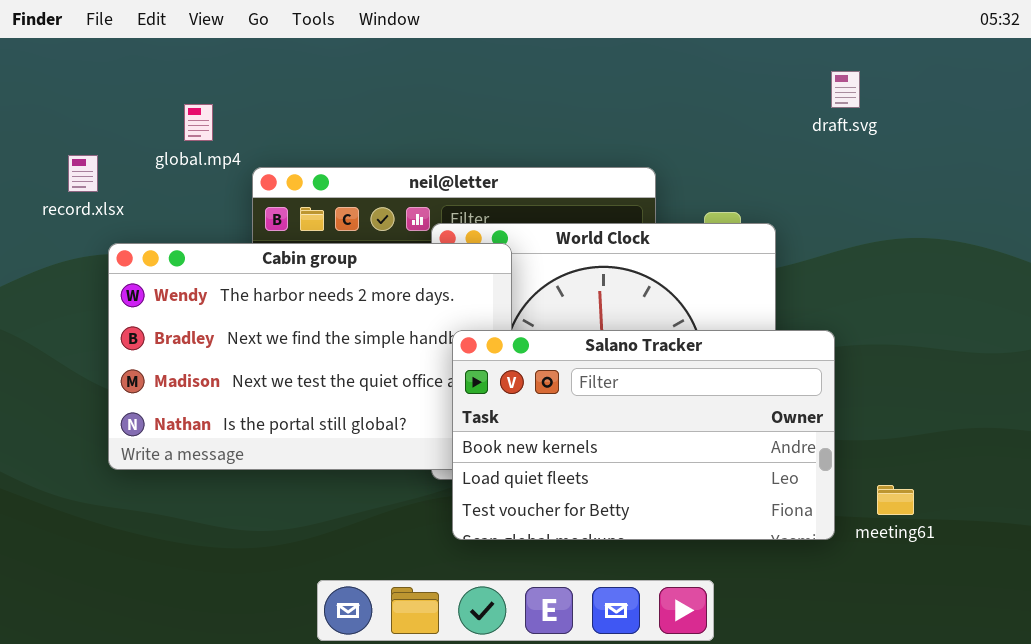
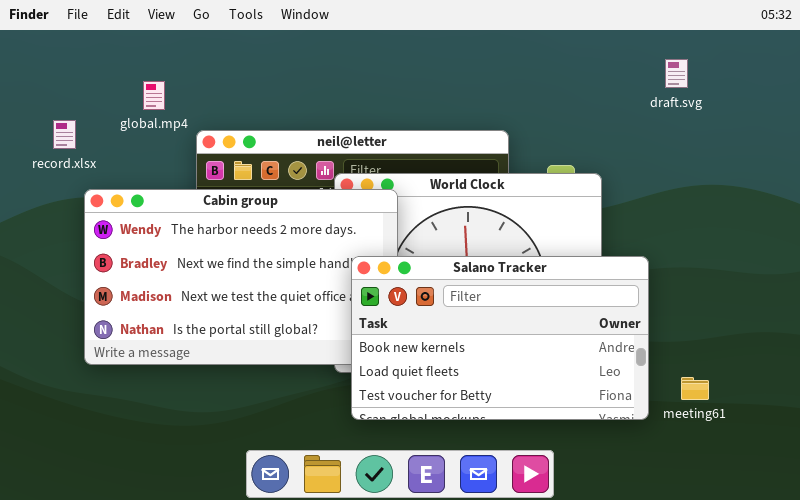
draft.svg: [831,71,860,108] -> [665,59,688,88], moved

